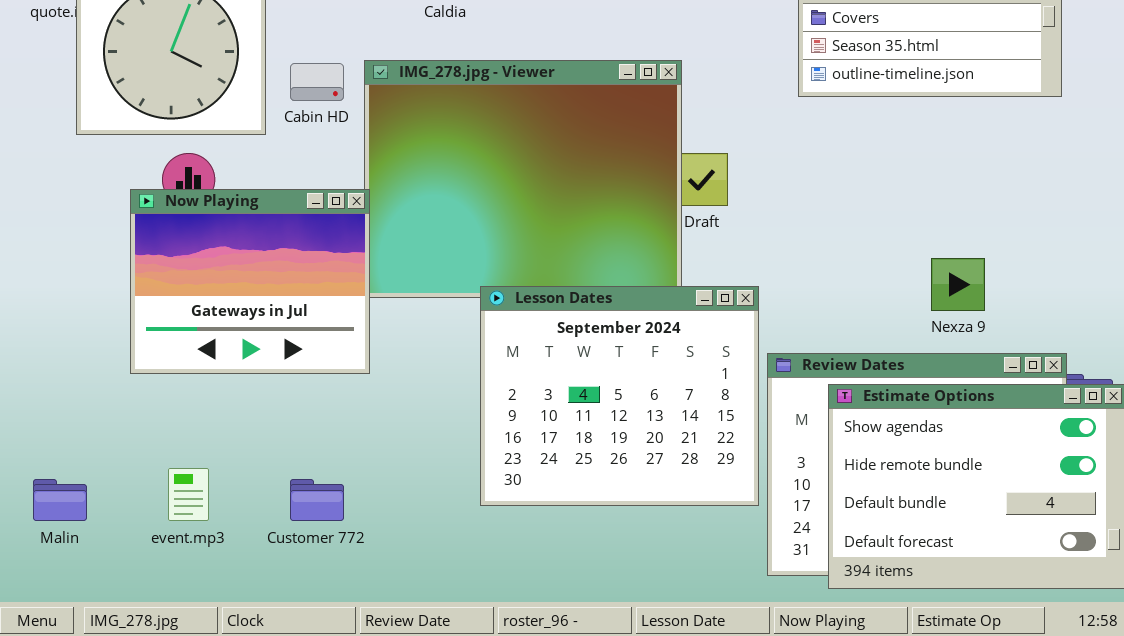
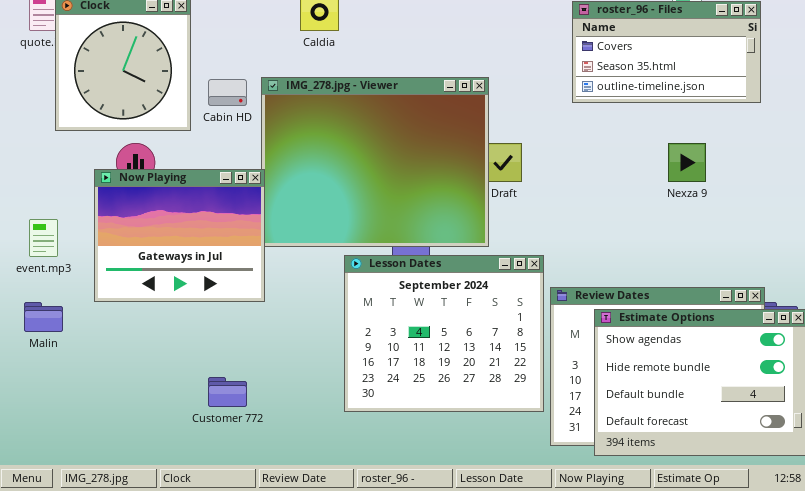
Nexza 9: [931,258,985,311] -> [668,143,706,182], moved
Lesson Dates: [480,286,759,506] -> [344,255,544,412], moved
event.mp3: [168,468,209,521] -> [29,219,58,257], moved
Malin: [33,479,87,521] -> [24,302,63,332], moved

